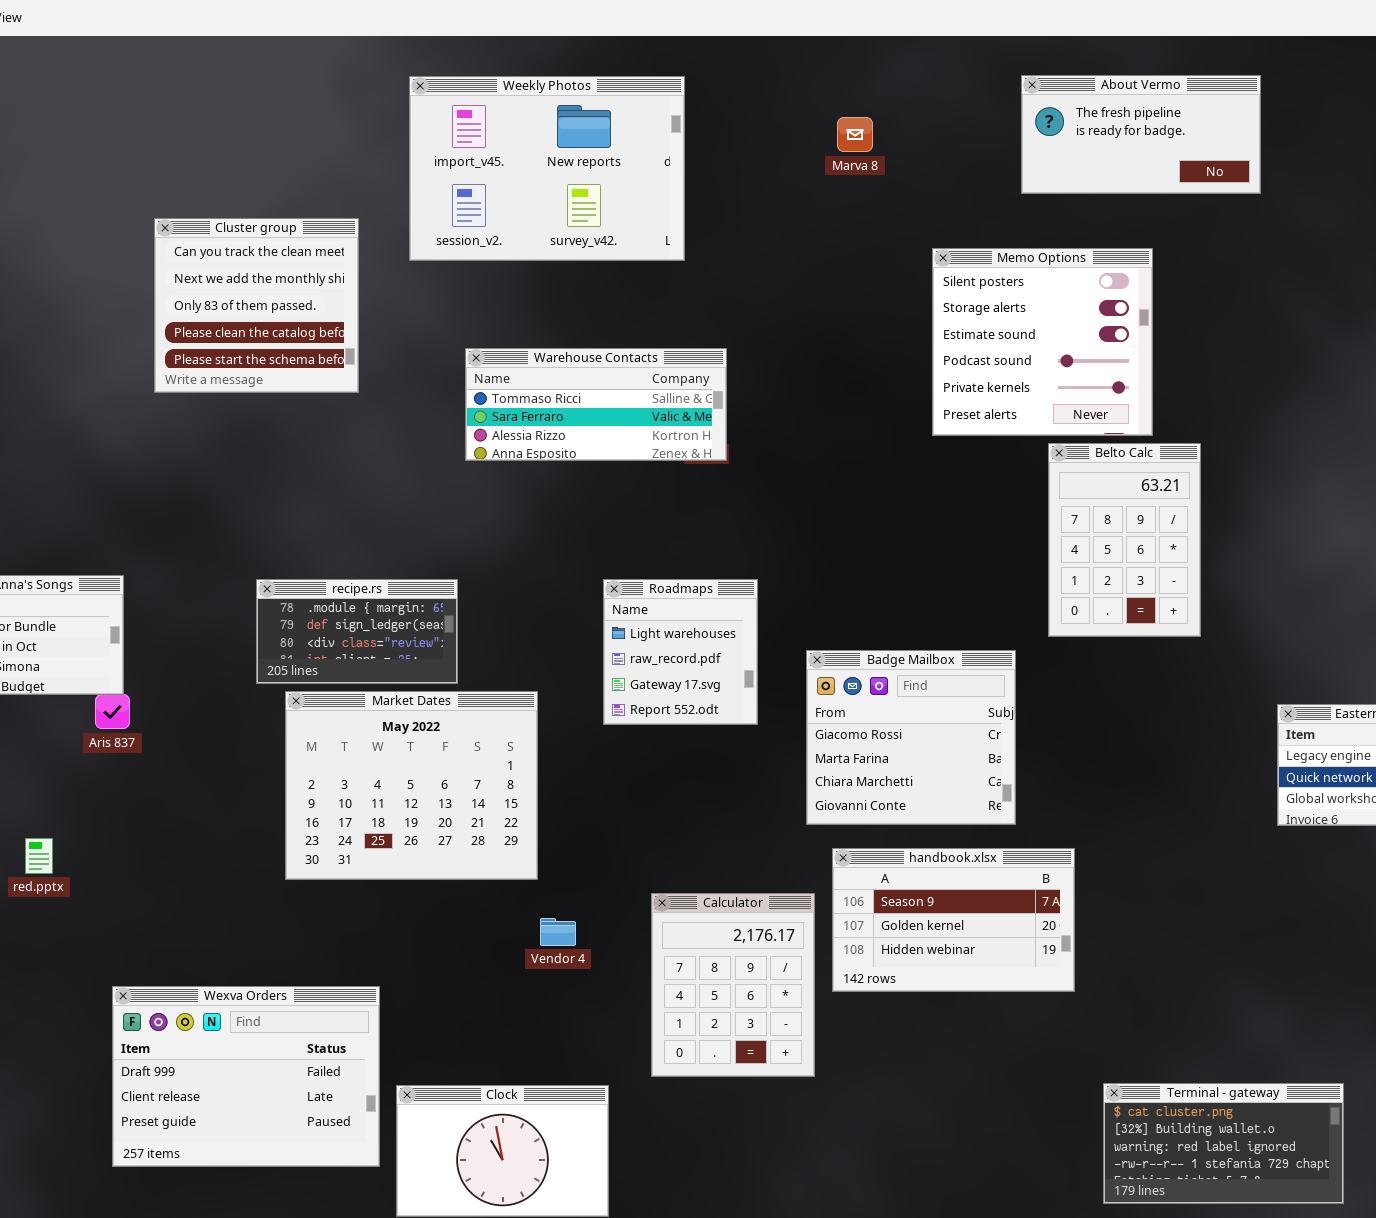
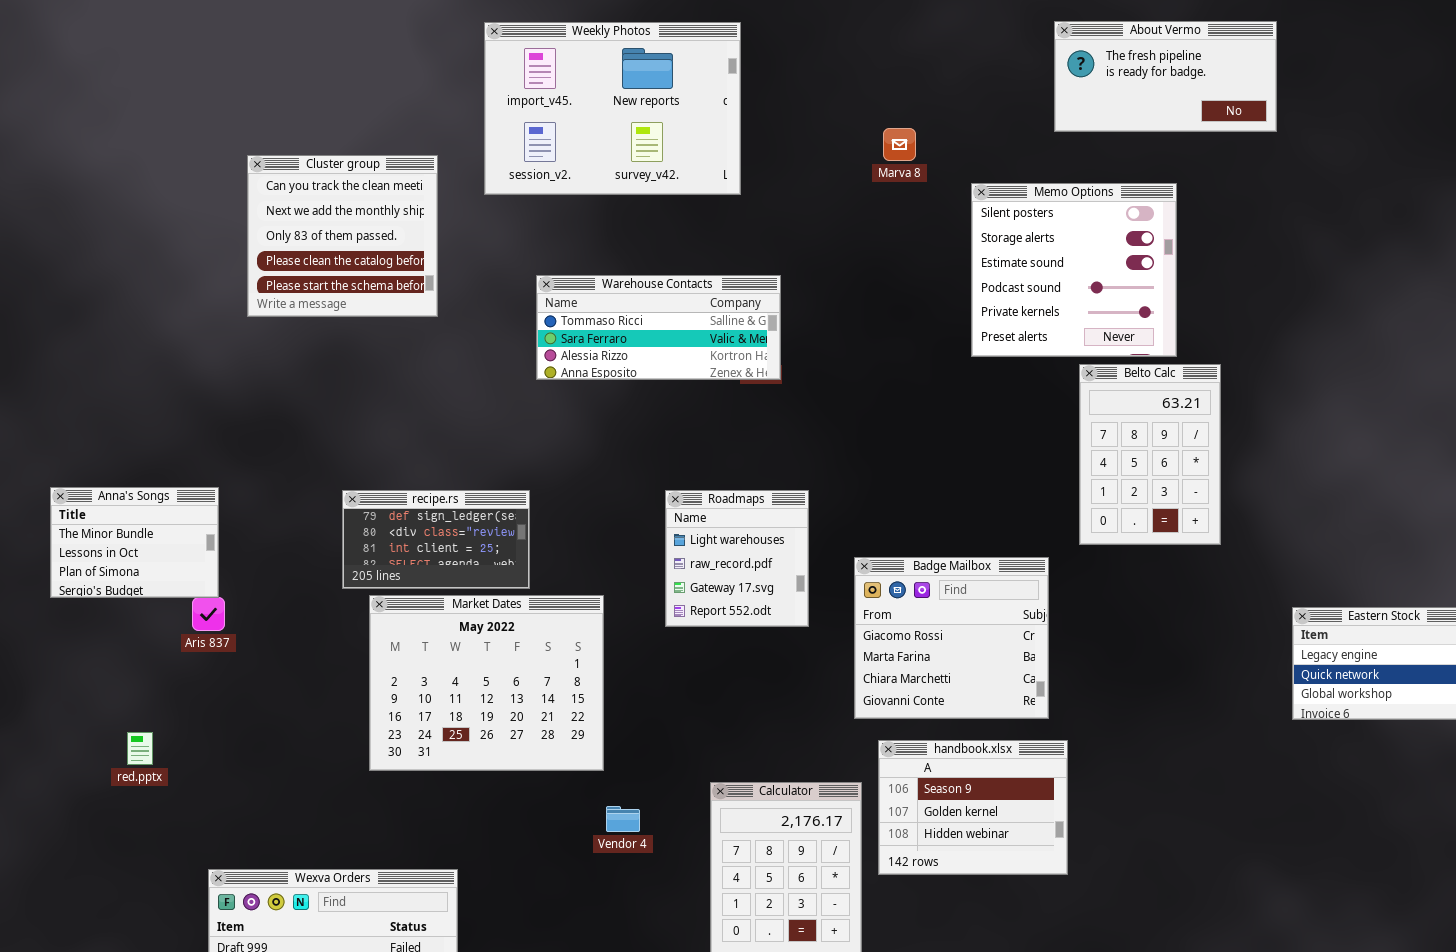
Marva 8: [837,117,873,152] -> [883,128,916,161], moved
recipe.rs: [256,579,458,684] -> [342,490,530,589], scrolled down 1 row
handbook.xlsx: [832,848,1075,992] -> [878,740,1068,875], resized

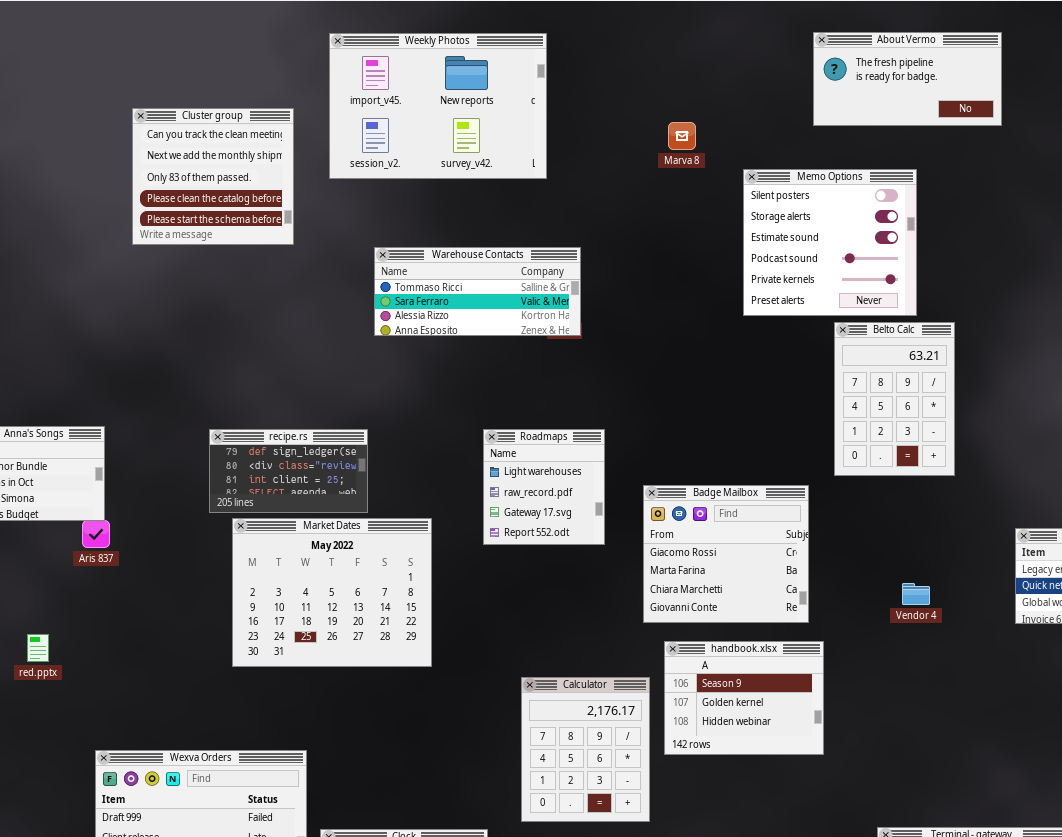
Cluster group: [247,155,438,317] -> [132,108,294,245], moved
Vendor 4: [606,806,640,832] -> [902,583,930,605], moved

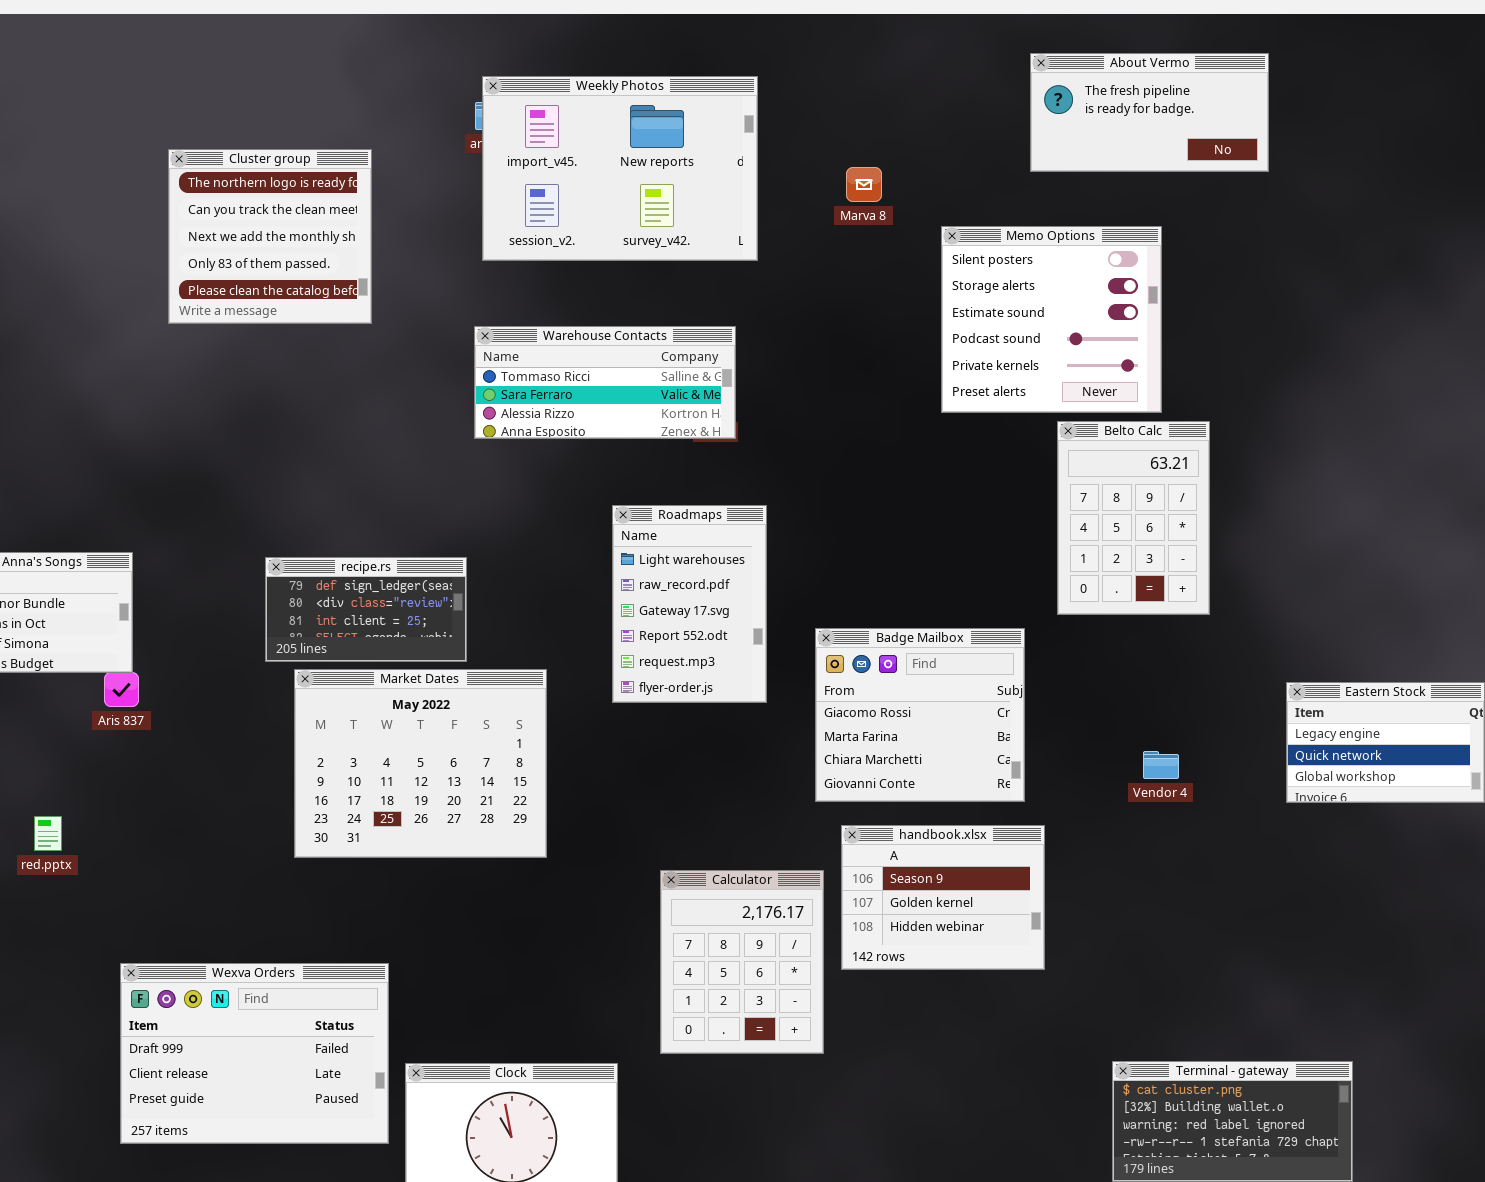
Weekly Photos: [329,33,547,179] -> [482,76,758,261], moved
Cluster group: [132,108,294,245] -> [168,149,372,324], scrolled up 1 row
Roadmaps: [483,429,605,545] -> [612,505,767,703], resized

